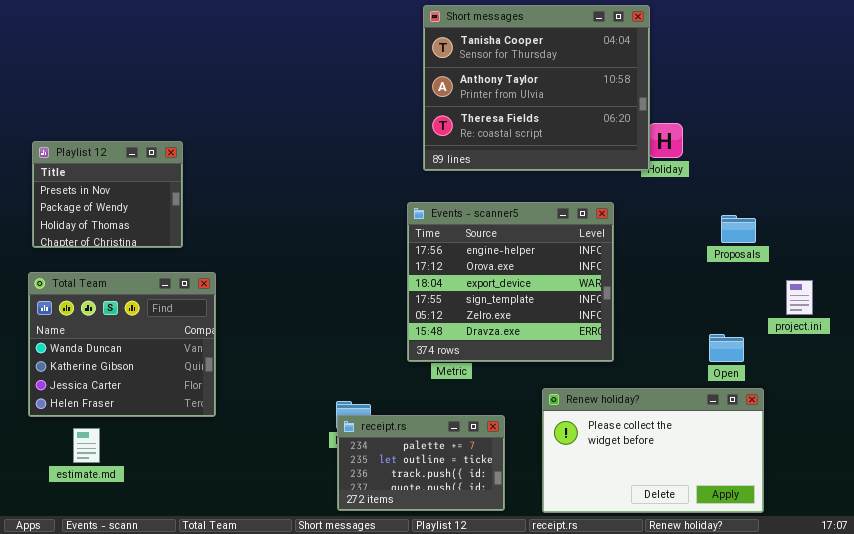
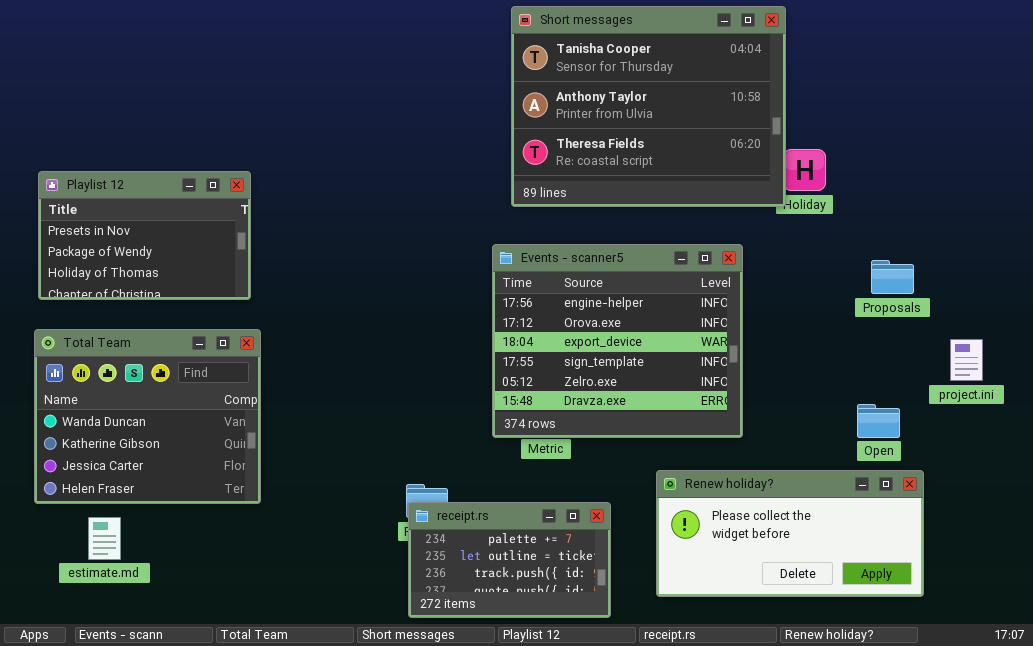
Playlist 12: [32,141,183,248] -> [38,171,251,300], resized
Renew holiday?: [542,388,764,513] -> [656,470,924,597], resized

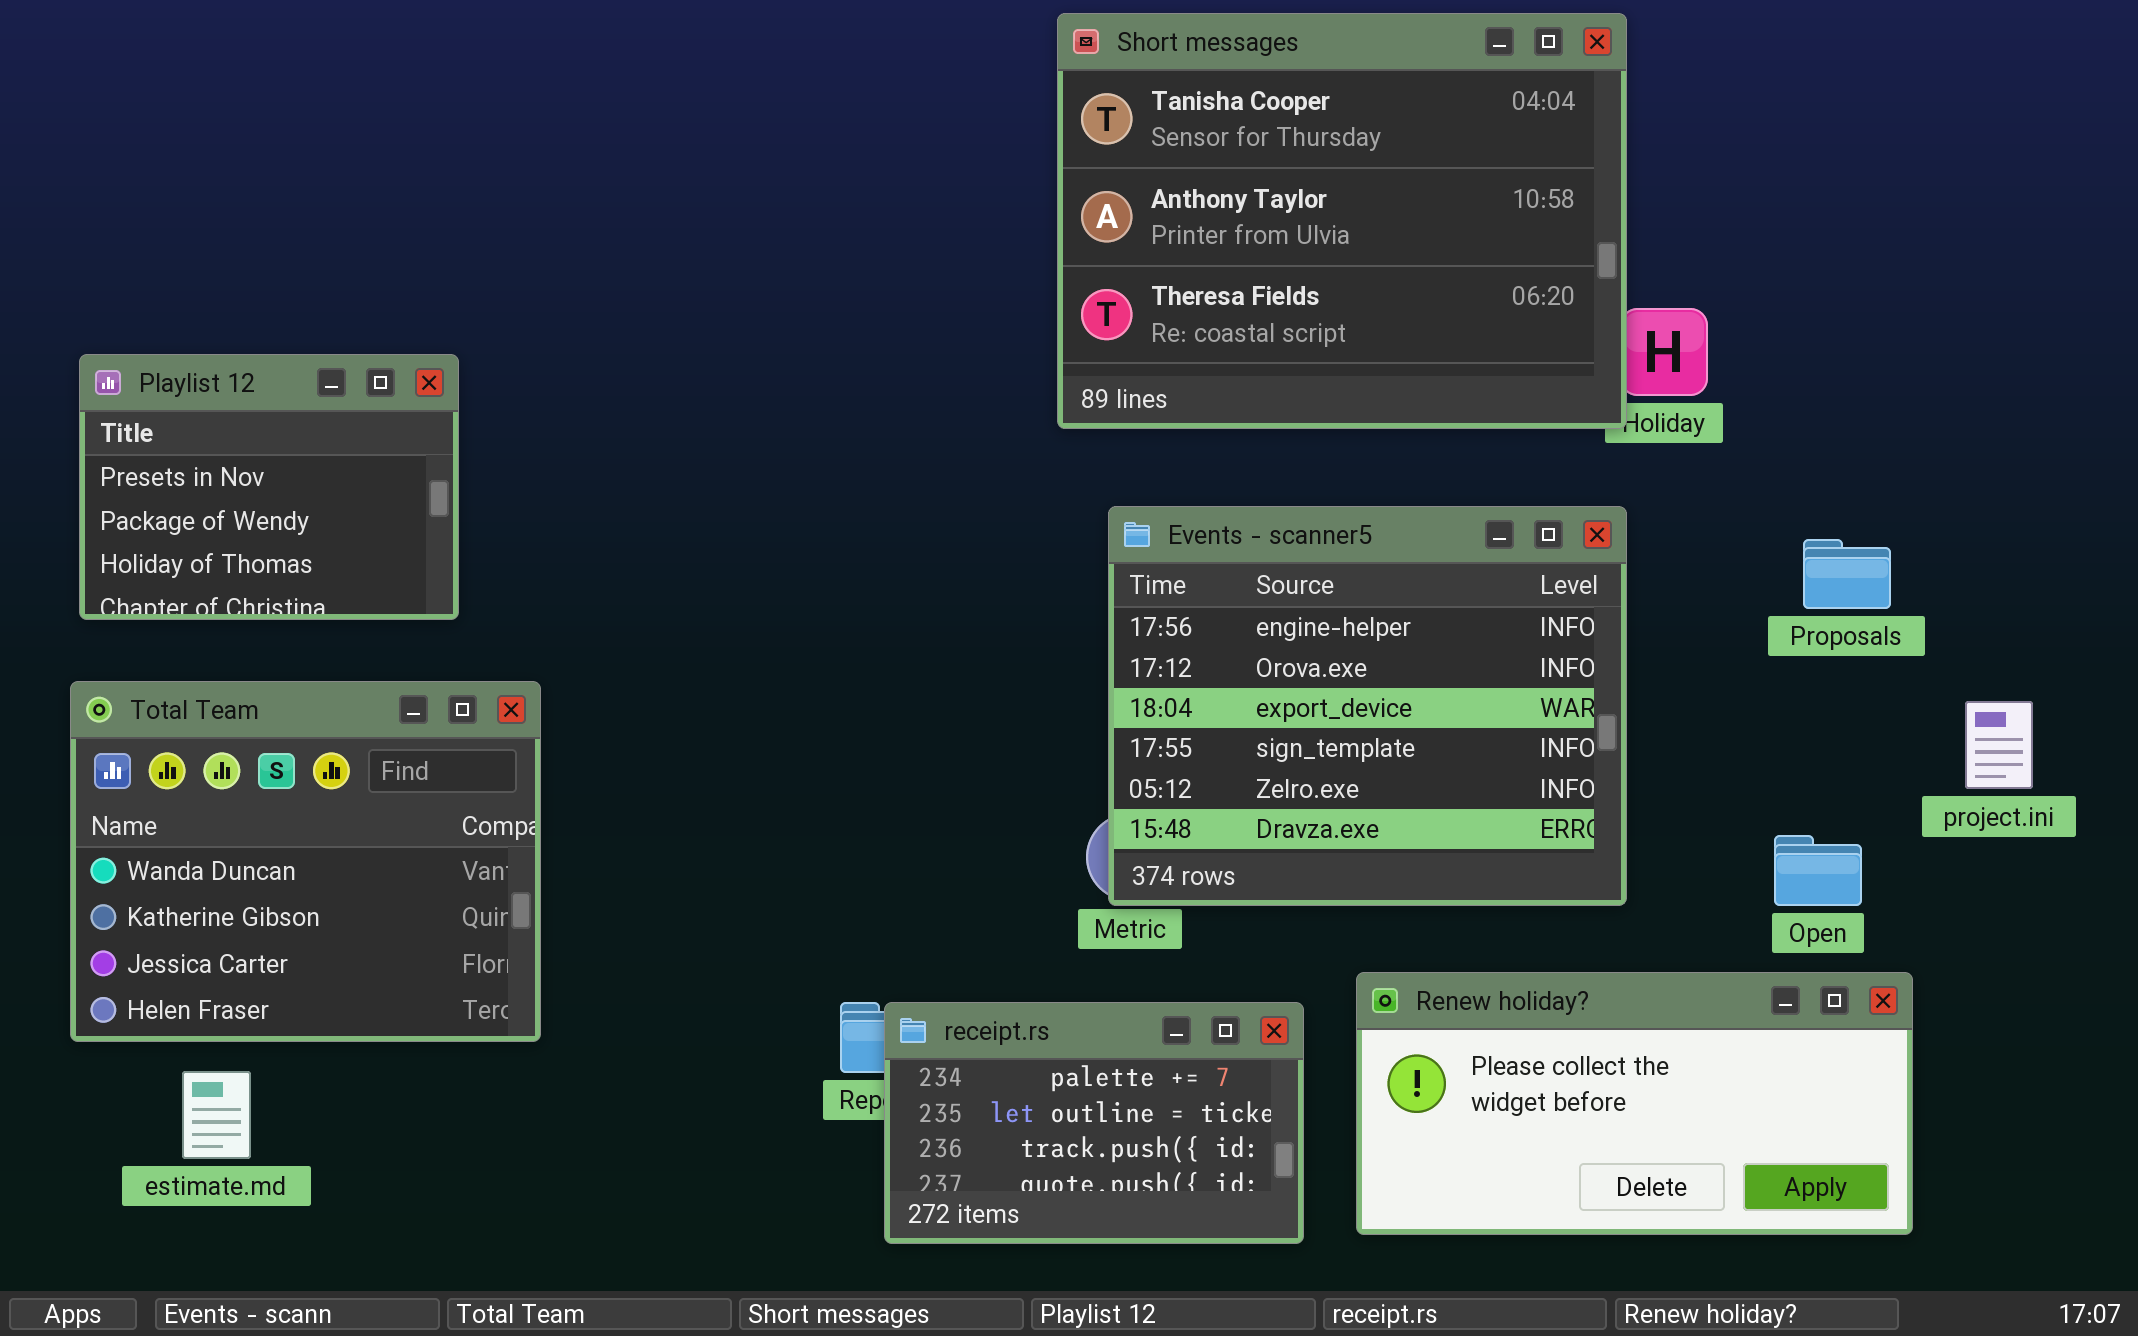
Playlist 12: [38,171,251,300] -> [79,354,459,620], resized
Events - scanner5: [492,244,743,438] -> [1108,506,1627,906], moved
receipt.rs: [408,502,611,618] -> [884,1002,1304,1244], moved

